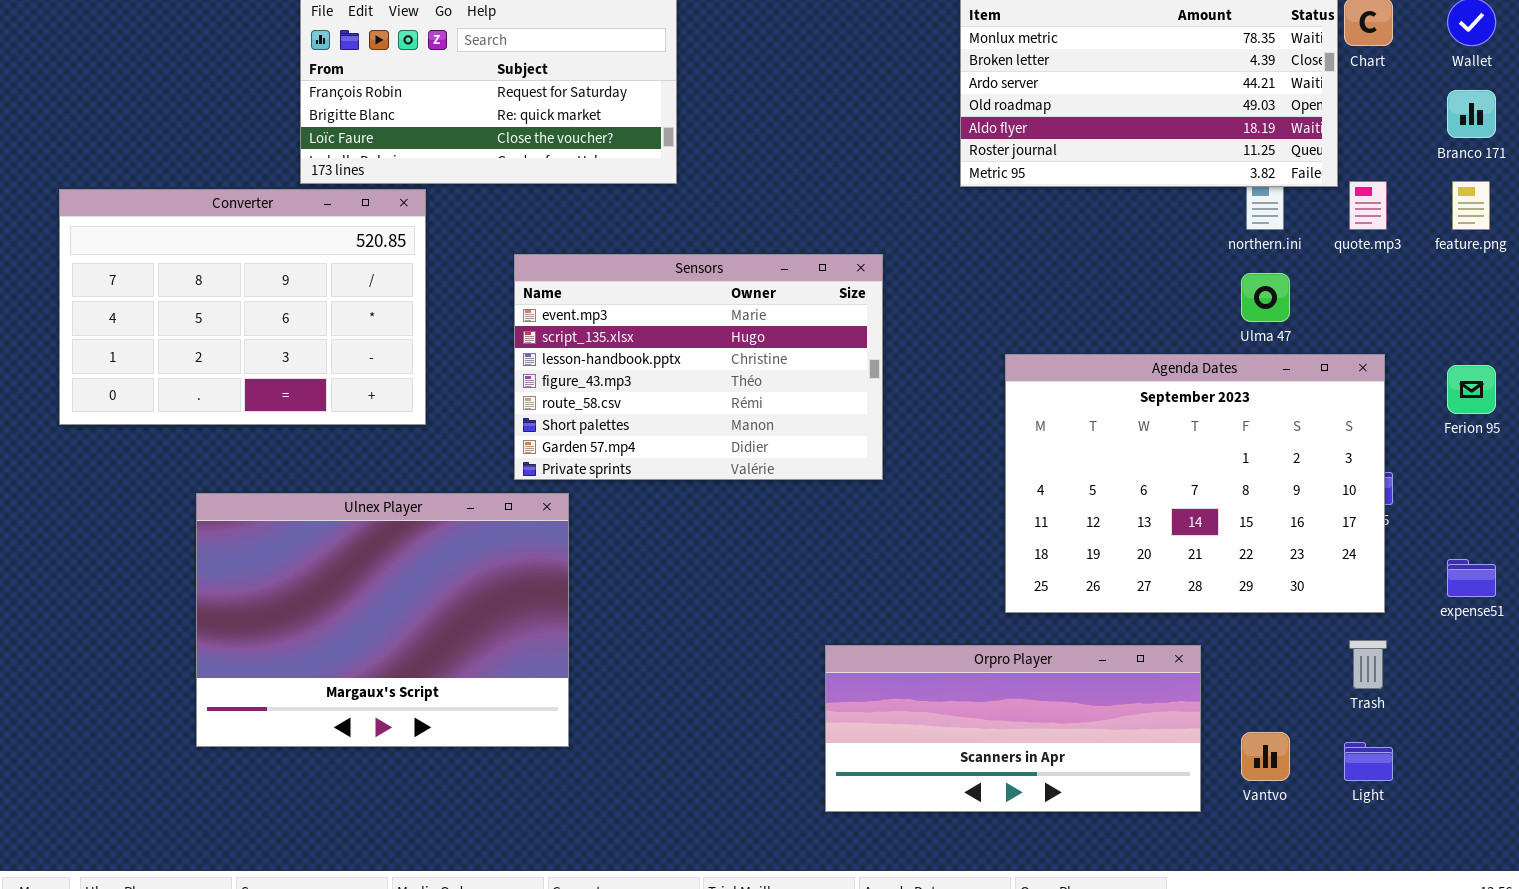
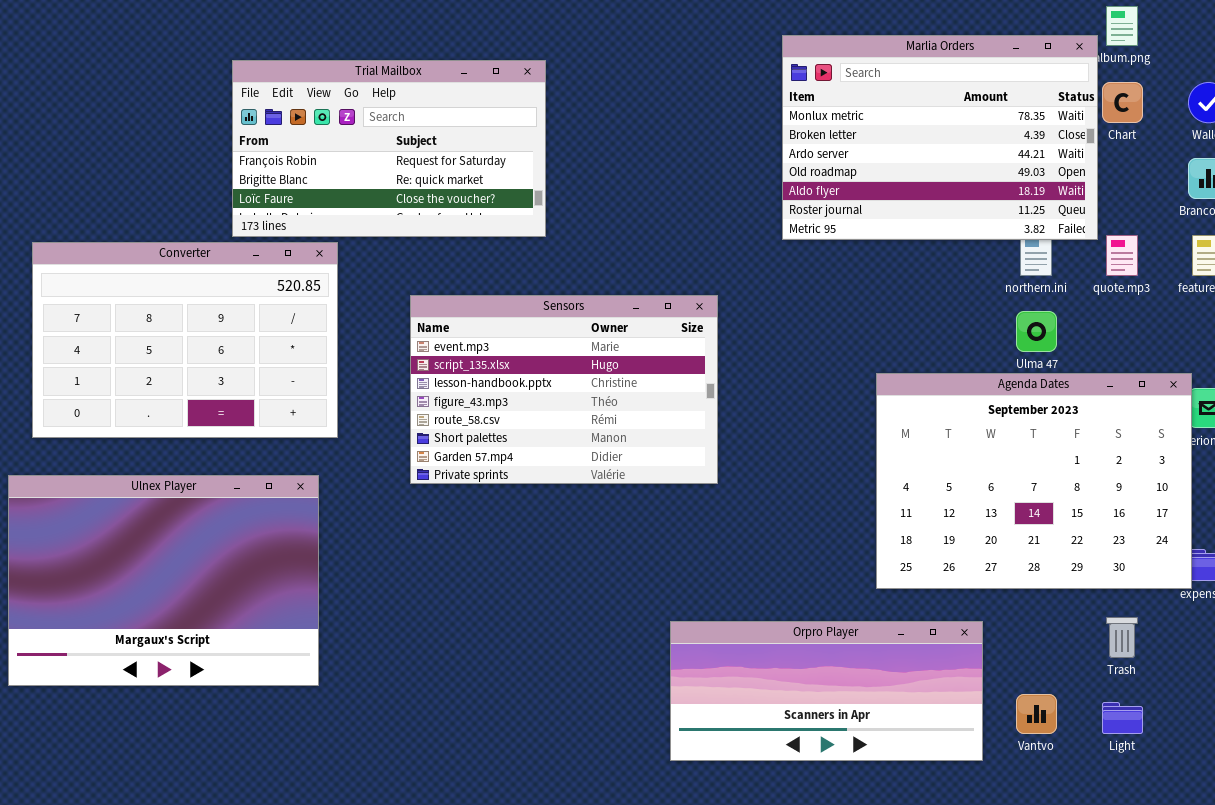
Agenda Dates: [1005,354,1385,613] -> [876,373,1192,589], moved
Ulnex Player: [196,493,569,747] -> [8,475,319,686], moved

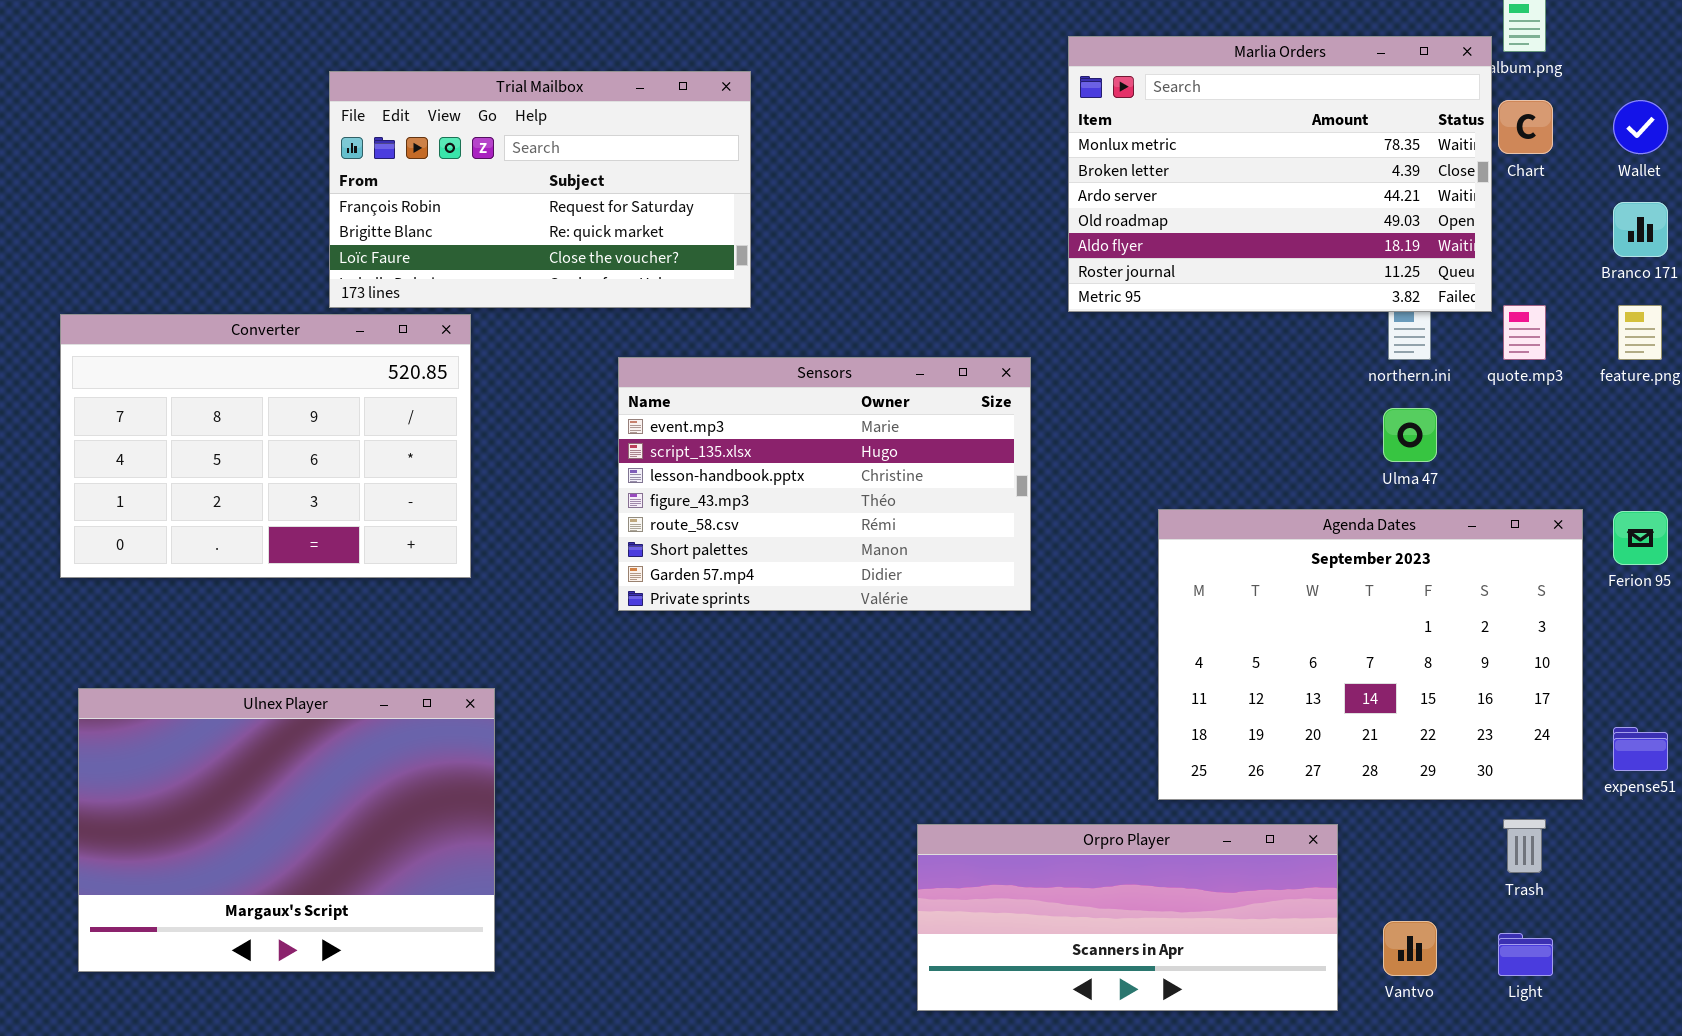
Sensors: [410,295,718,484] -> [618,357,1031,611], moved
Agenda Dates: [876,373,1192,589] -> [1158,509,1583,800], moved
Ulnex Player: [8,475,319,686] -> [78,688,495,972], moved

